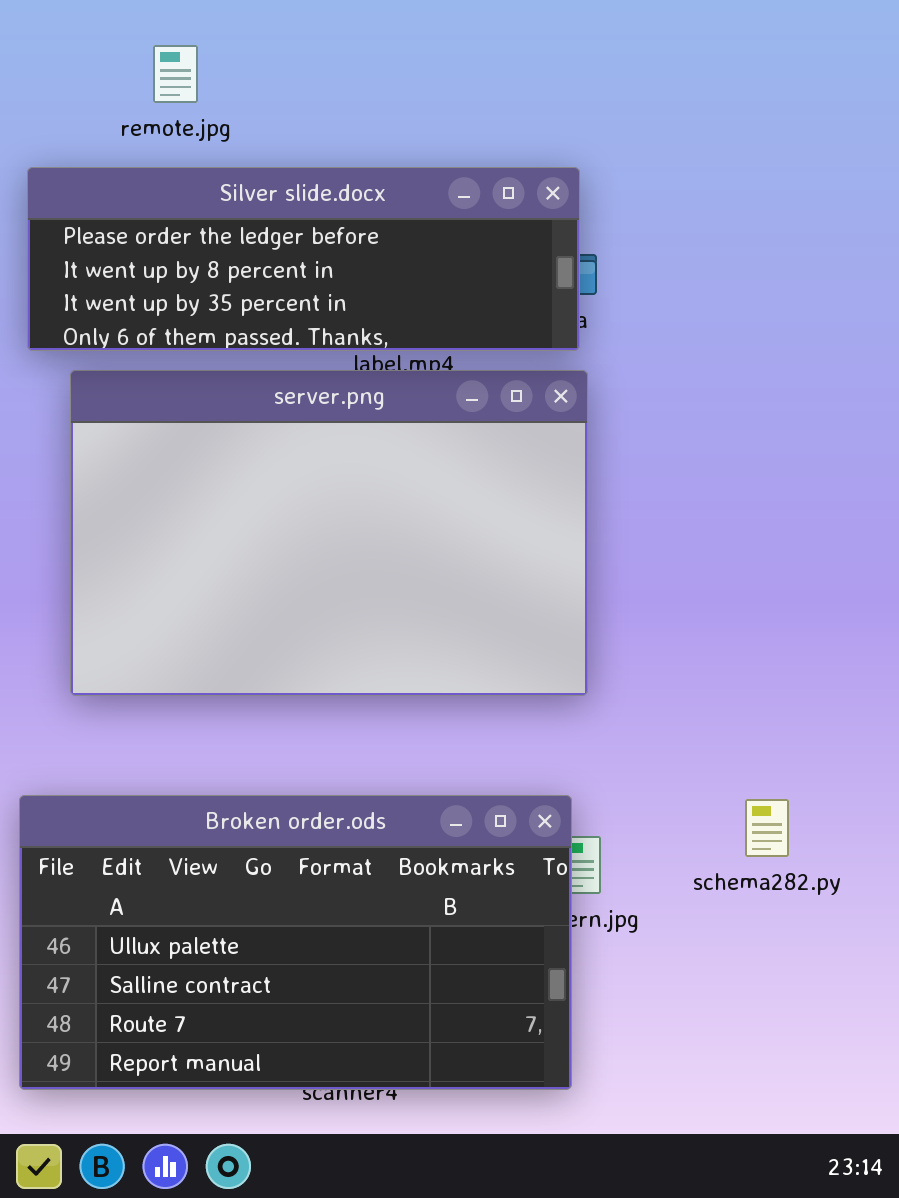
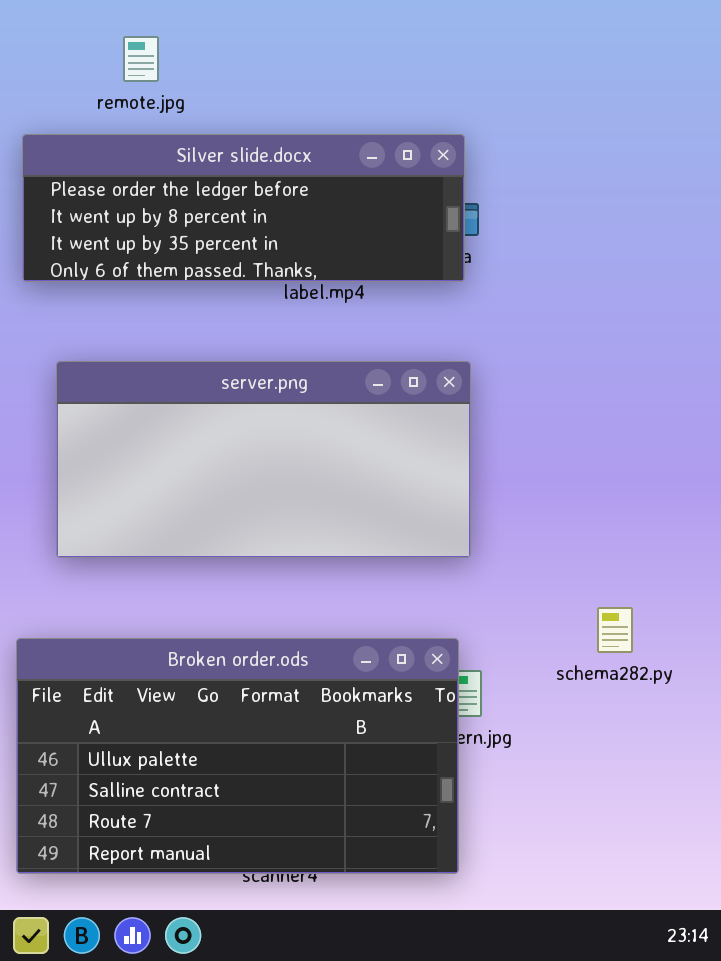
server.png: [70,370,588,696] -> [56,361,471,558], resized
schema282.py: [745,799,789,857] -> [597,607,633,653], moved

